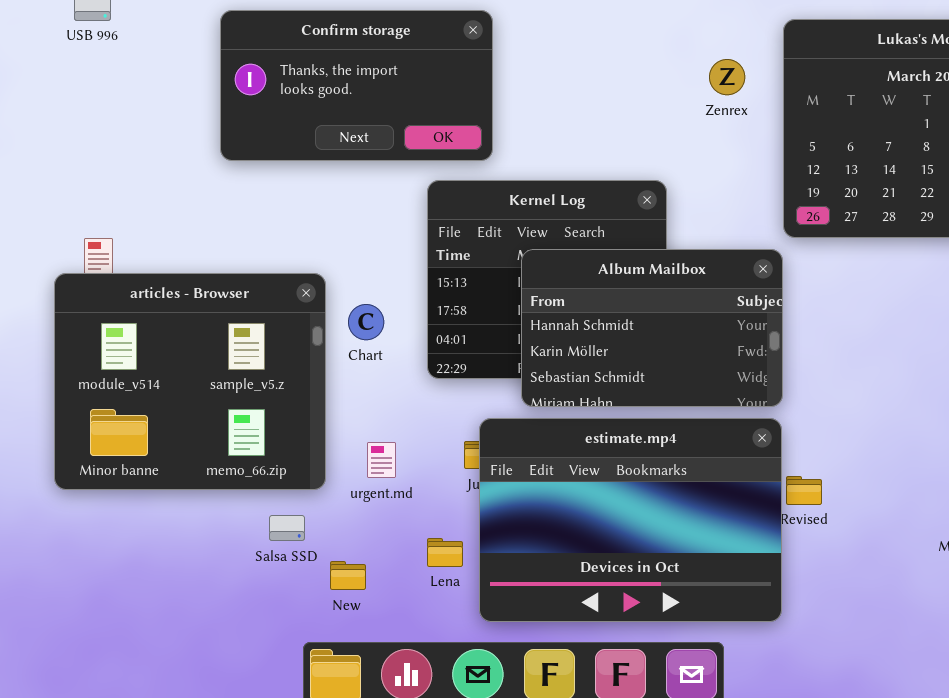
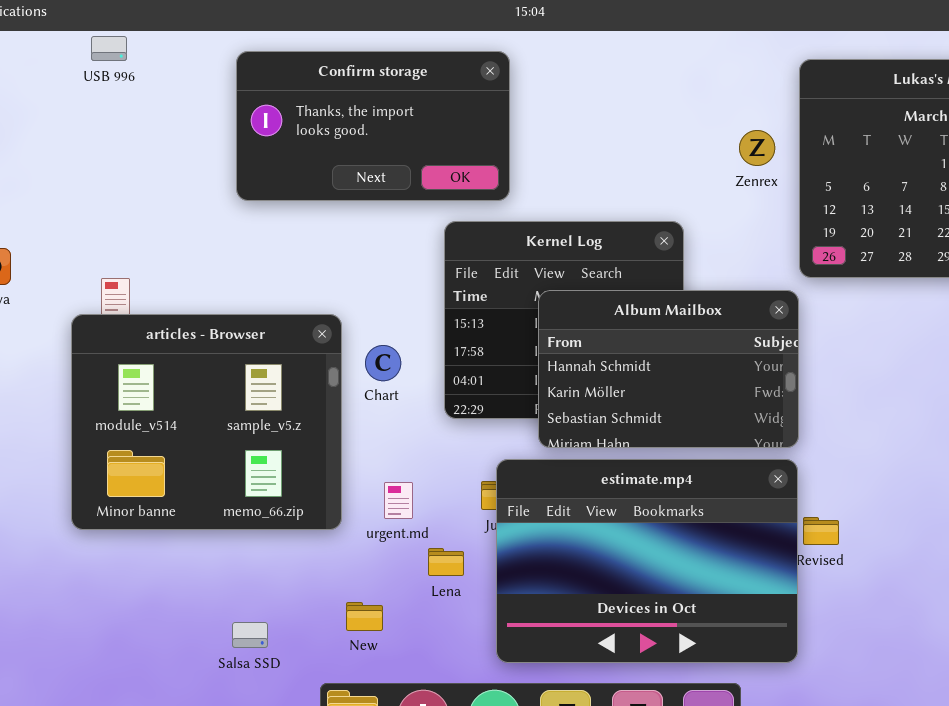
Zenrex: [709,59,745,95] -> [739,130,775,166], moved
Salsa SSD: [269,515,305,541] -> [232,622,268,648], moved
Lena: [427,538,463,567] -> [428,548,464,576], moved

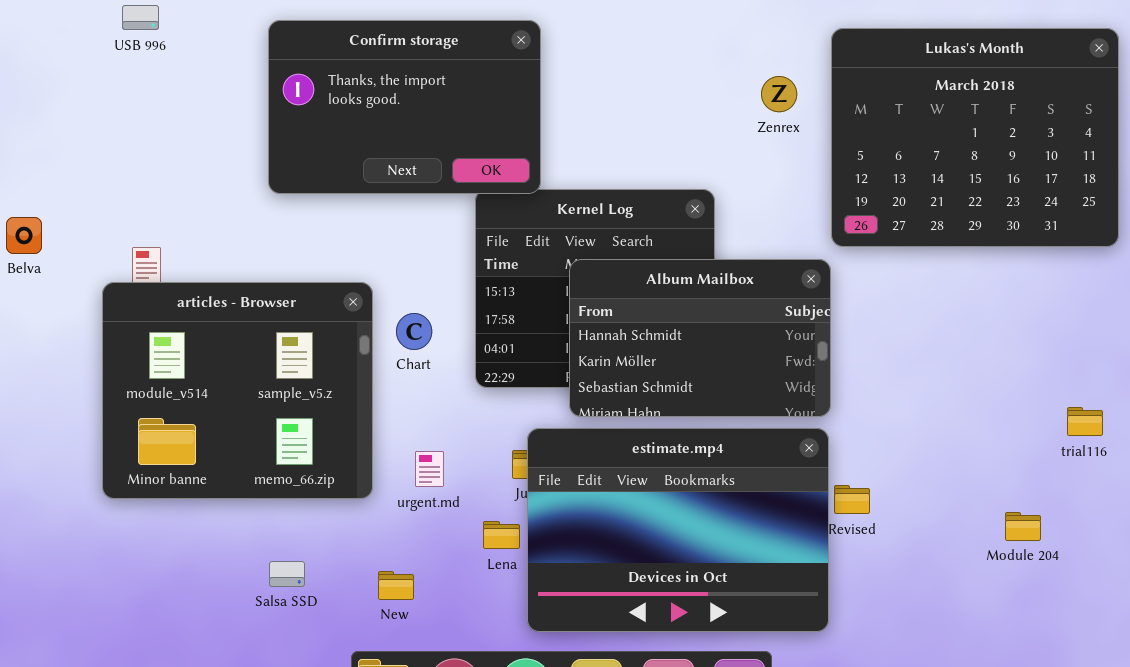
Confirm storage: [236,51,510,201] -> [268,20,541,194], resized
Zenrex: [739,130,775,166] -> [761,76,797,112], moved
Lena: [428,548,464,576] -> [483,521,520,549], moved
Salsa SSD: [232,622,268,648] -> [269,561,305,587], moved

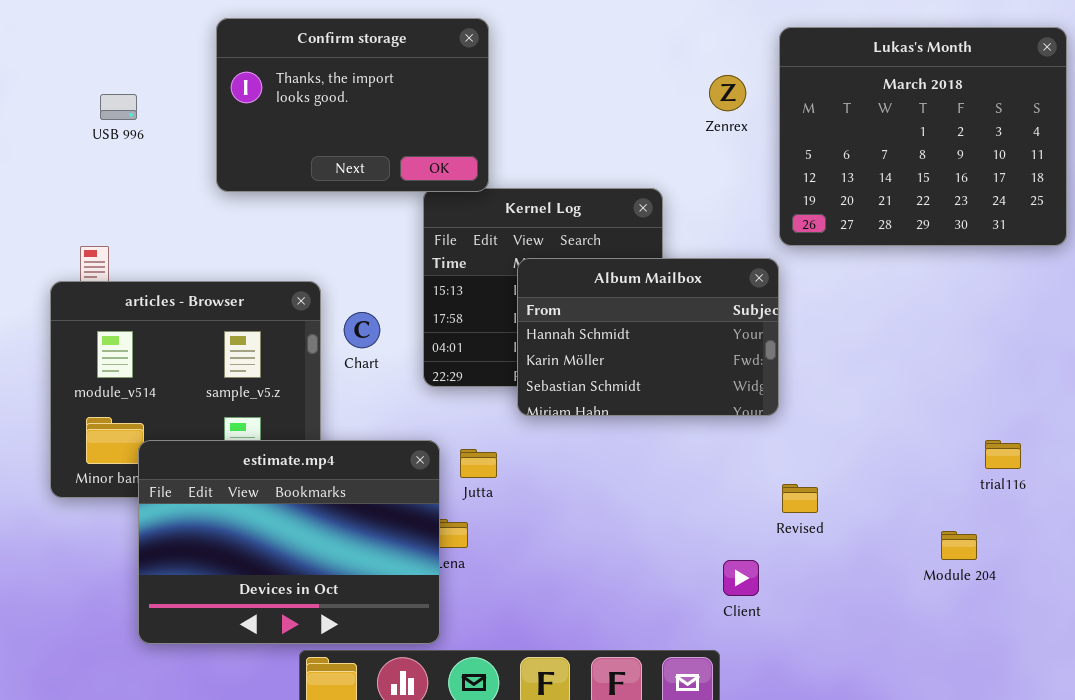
USB 996: [122,5,159,30] -> [100,94,137,120], moved
trial116: [1067,407,1103,436] -> [985,440,1021,469], moved
estimate.mp4: [527,428,829,632] -> [138,440,440,644], moved
Module 204: [1005,512,1041,541] -> [941,531,977,560], moved

